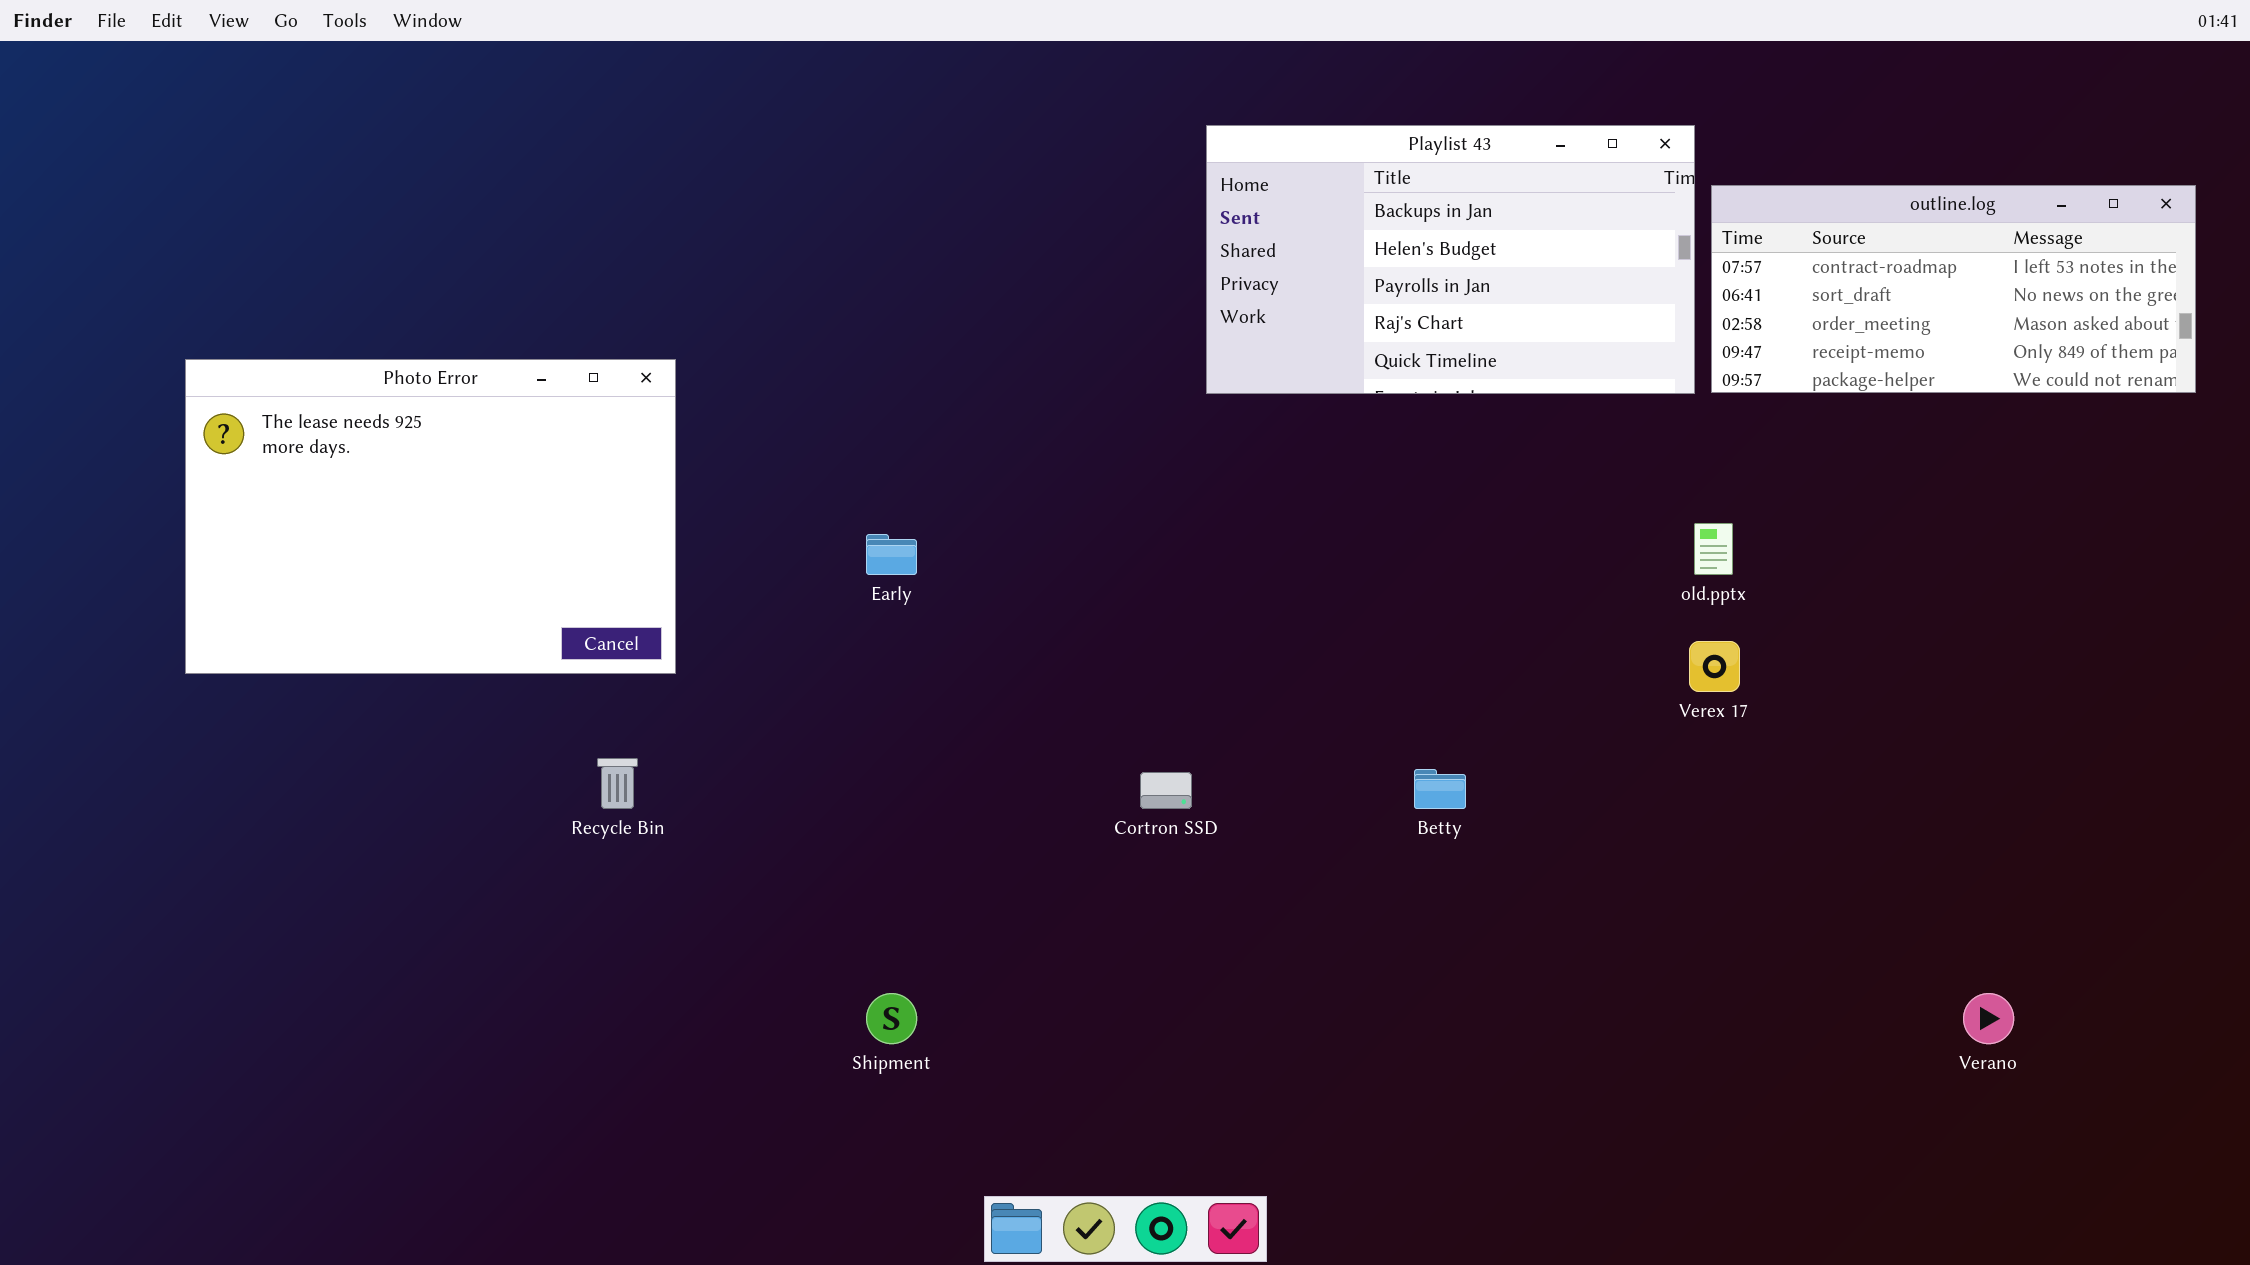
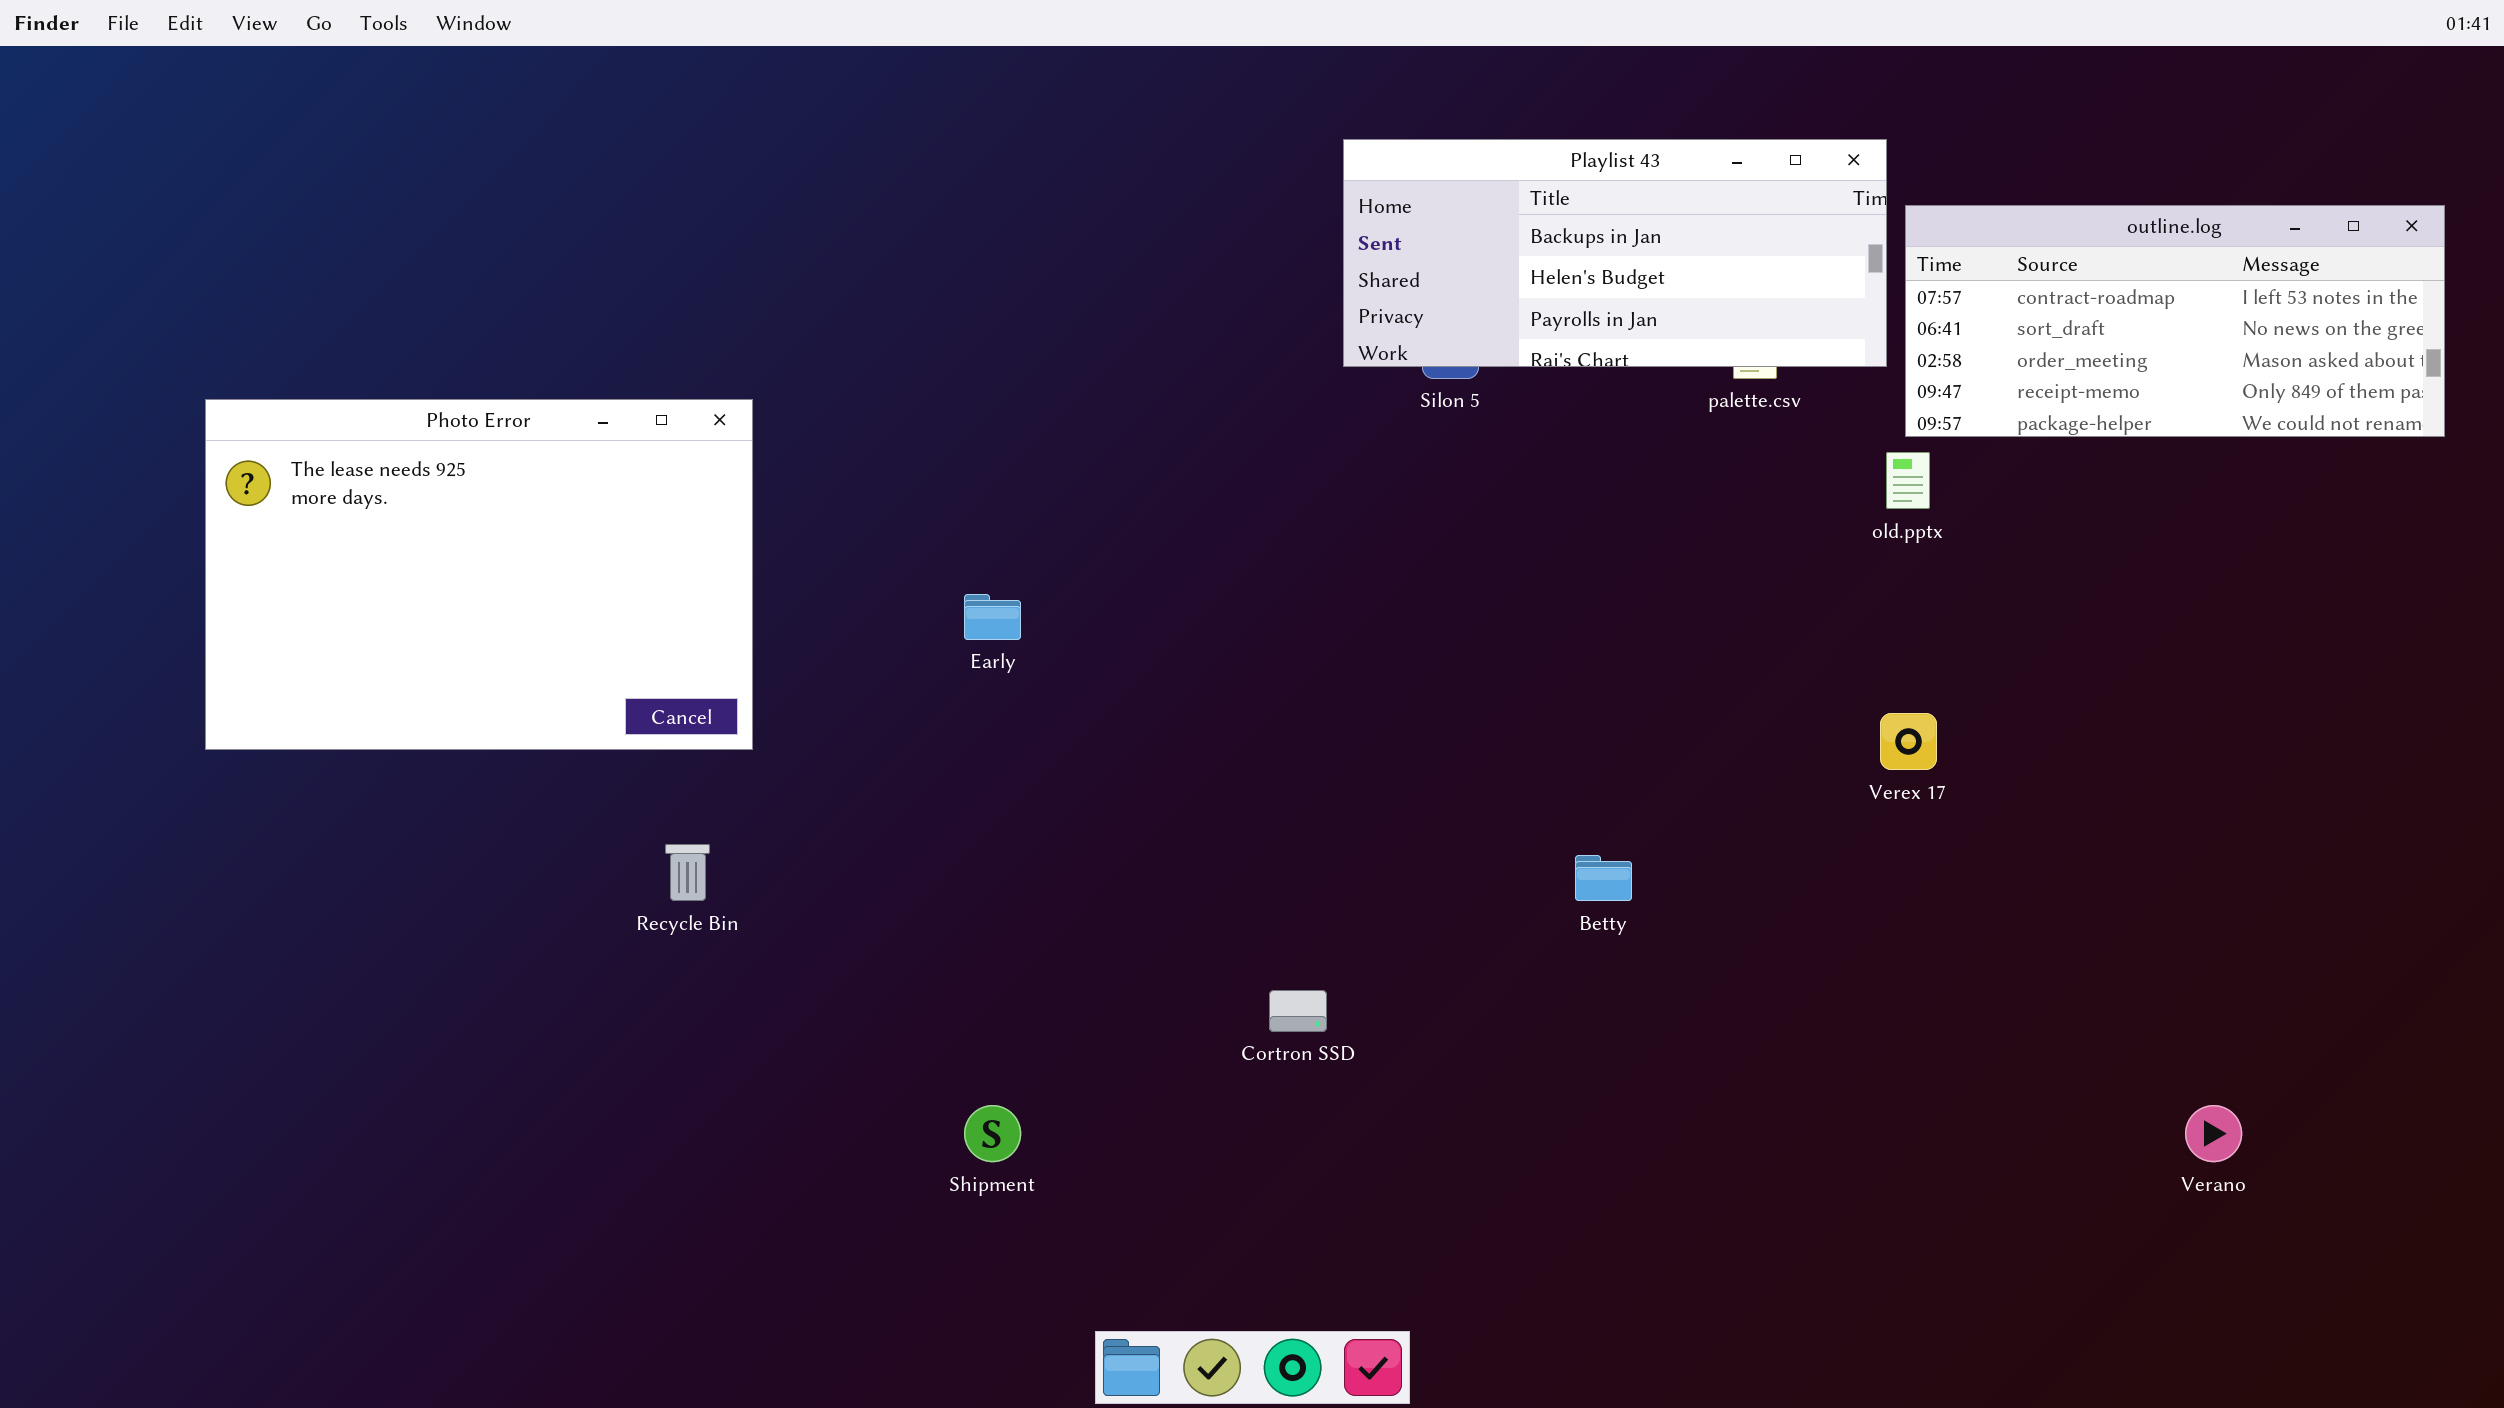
Playlist 43: [1206,125,1695,394] -> [1343,139,1887,367], resized
old.pptx: [1694,523,1733,575] -> [1886,452,1930,509], moved
Cortron SSD: [1140,772,1192,809] -> [1269,990,1327,1032], moved

